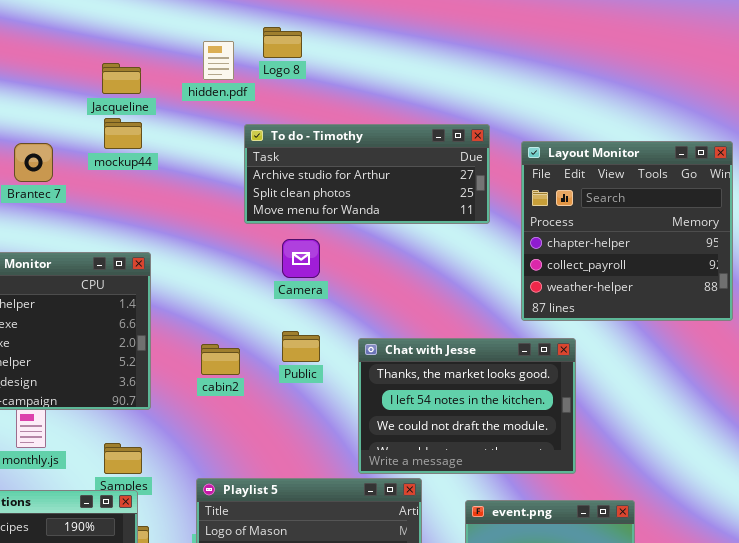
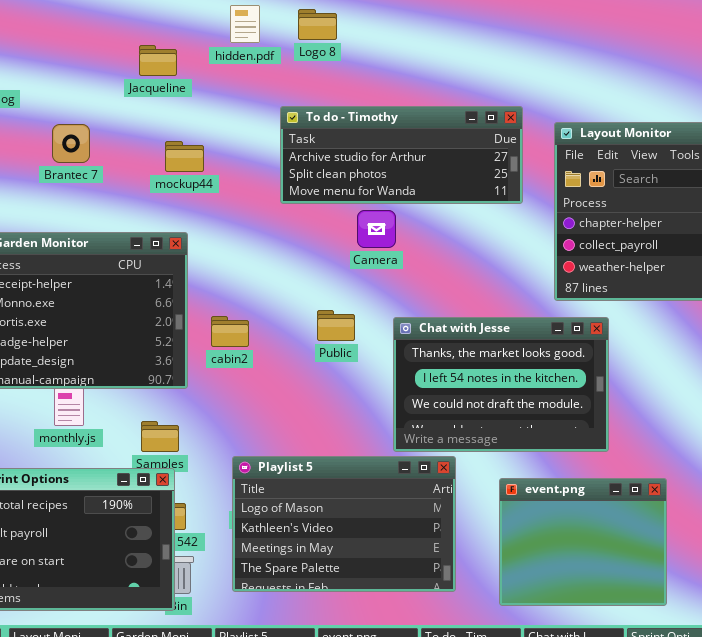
hidden.pdf: [203,41,234,80] -> [230,5,260,43], moved
mockup44: [104,118,142,149] -> [165,141,204,172], moved
Camera: [282,239,320,278] -> [357,210,396,248], moved
cabin2: [201,344,240,375] -> [211,316,249,347], moved

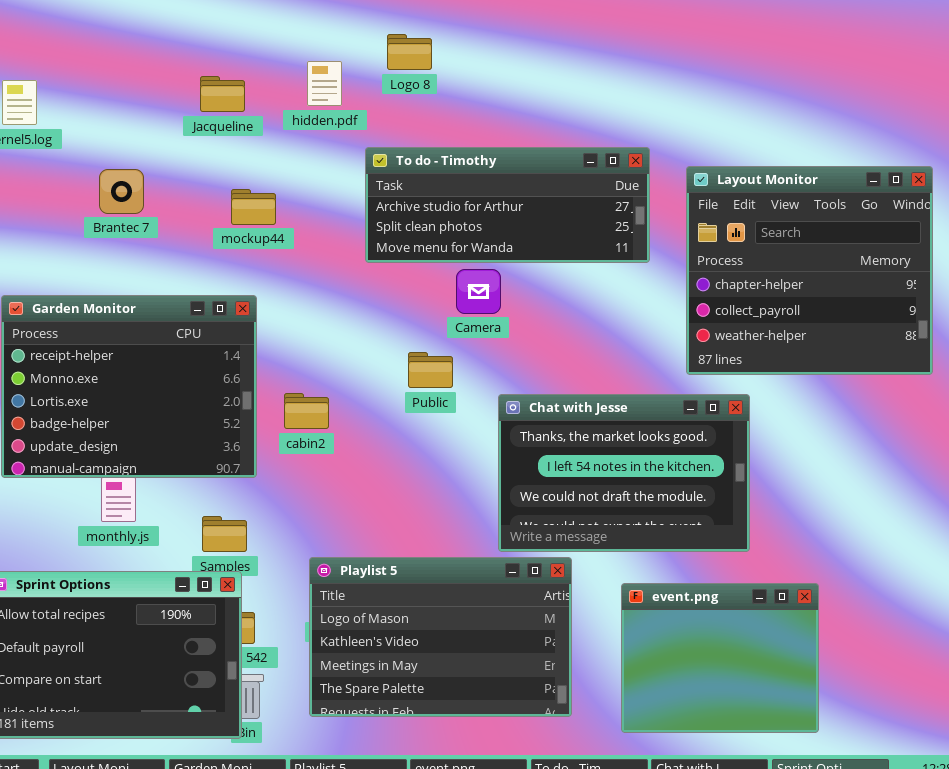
hidden.pdf: [230,5,260,43] -> [307,61,342,106], moved
Public: [317,310,355,341] -> [408,352,453,388], moved

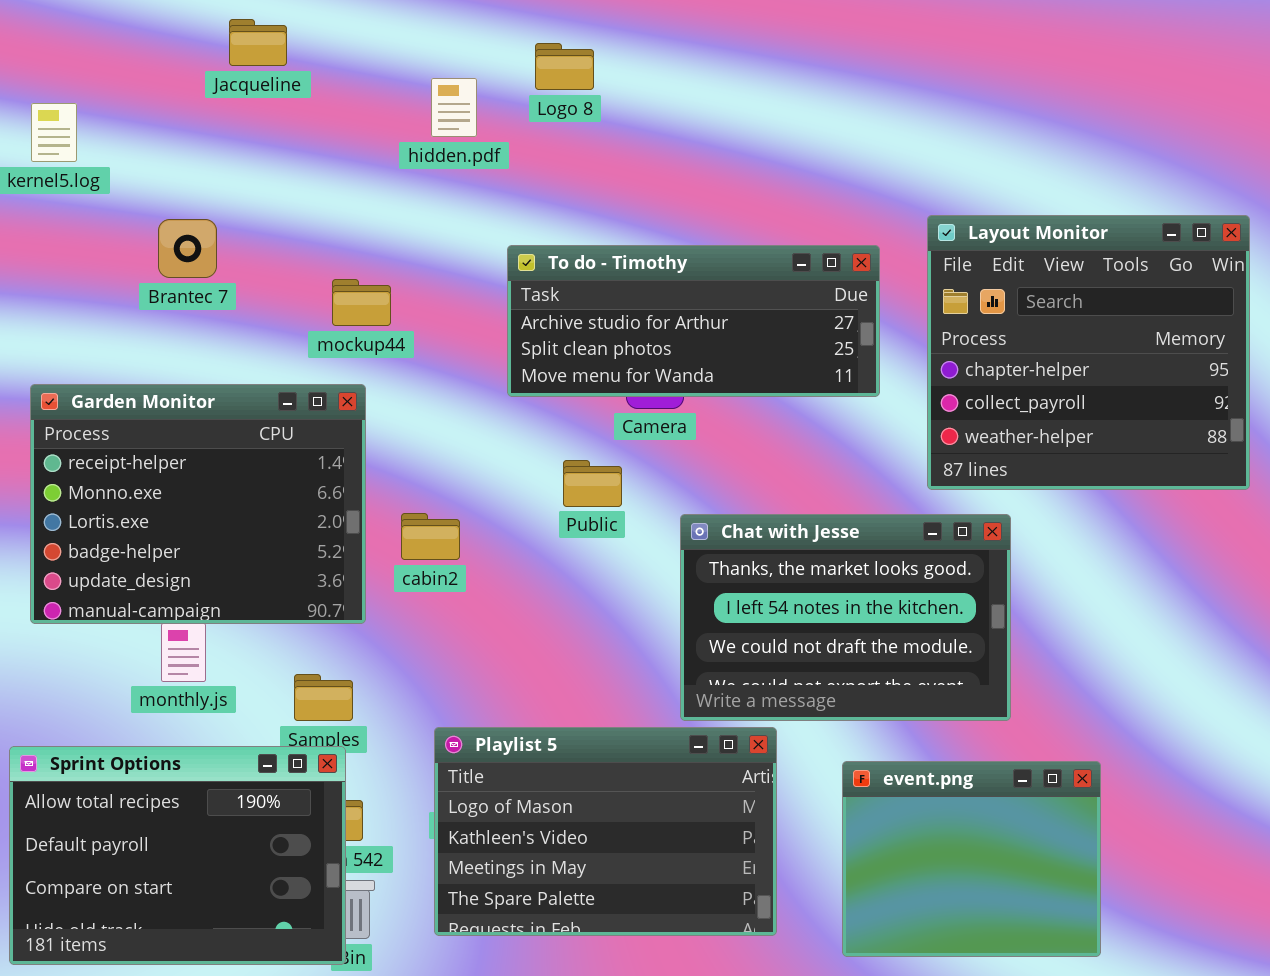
Jacqueline: [200,76,245,112] -> [229,19,287,66], moved
To do - Timothy: [365,147,650,263] -> [507,245,880,397], moved
mockup44: [231,189,276,225] -> [332,279,391,326], moved

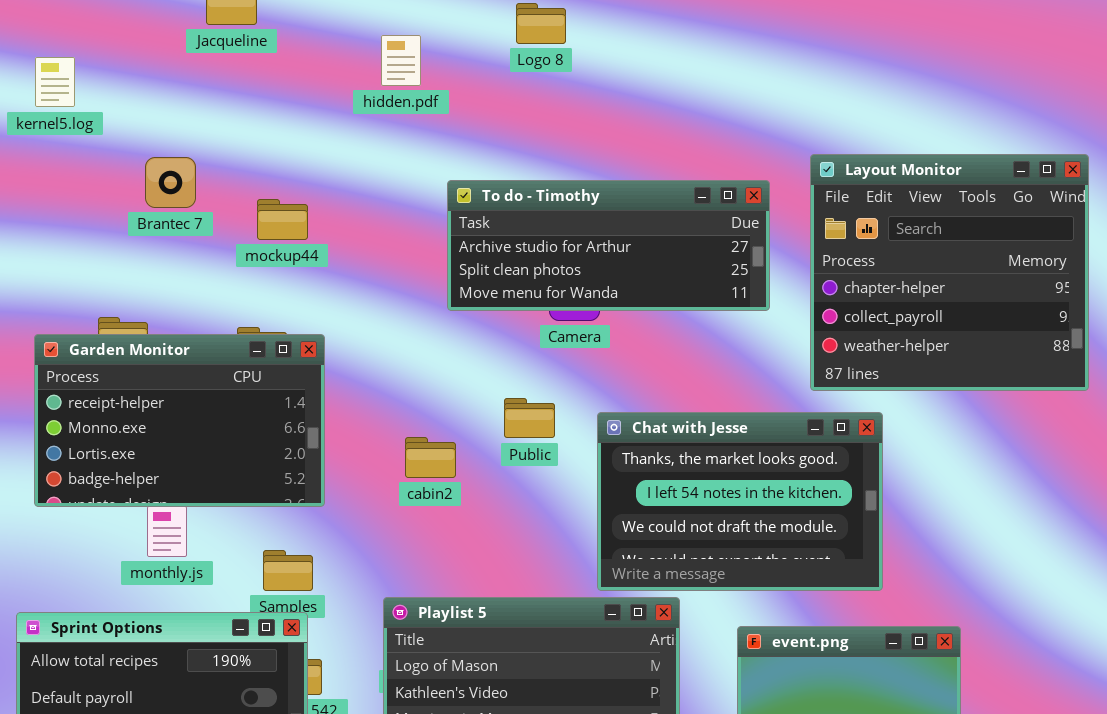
Logo 8: [535,43,594,90] -> [516,3,566,44], moved
mockup44: [332,279,391,326] -> [257,199,308,240], moved
Garden Monitor: [30,384,366,624] -> [34,334,325,507], resized
Public: [563,460,622,507] -> [504,398,555,438], moved
cabin2: [401,513,460,560] -> [405,437,456,478], moved

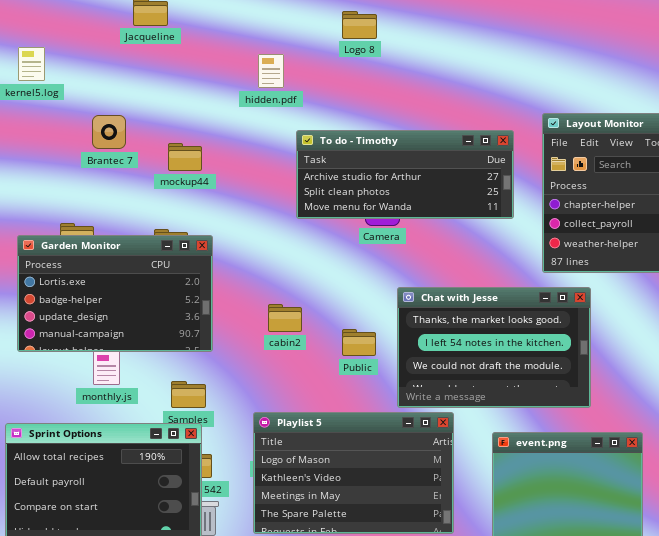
hidden.pdf: [381,35,421,86] -> [258,54,284,88], moved
Garden Monitor: [34,334,325,507] -> [17,235,213,352], scrolled down 2 rows
Public: [504,398,555,438] -> [342,329,376,356], moved

